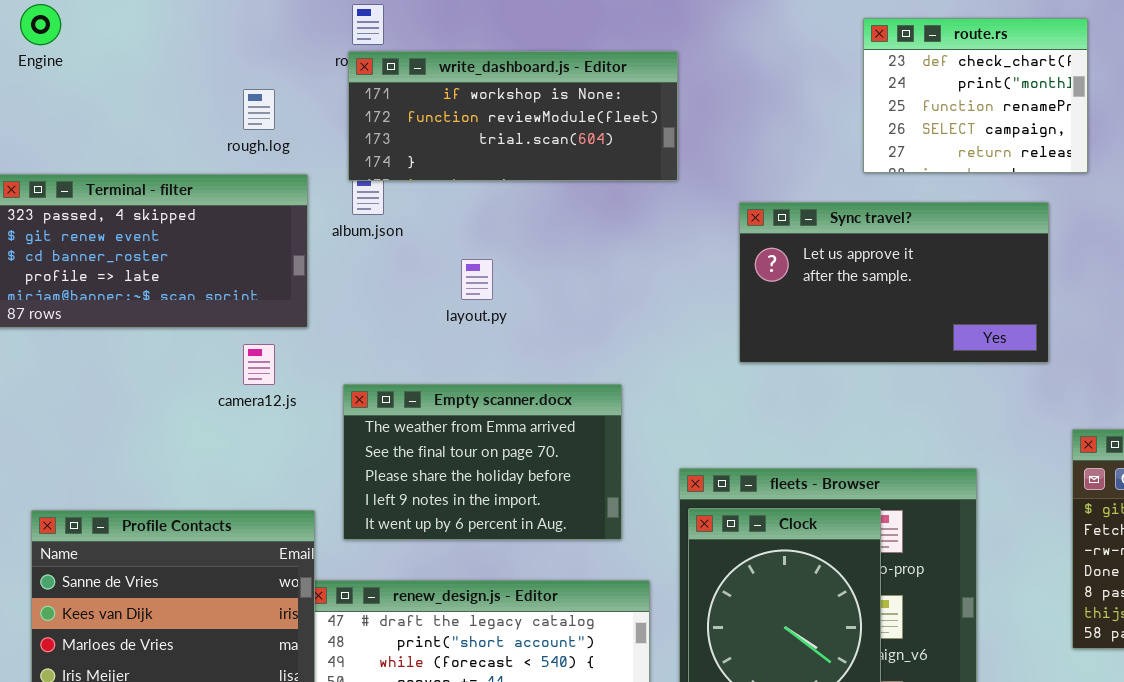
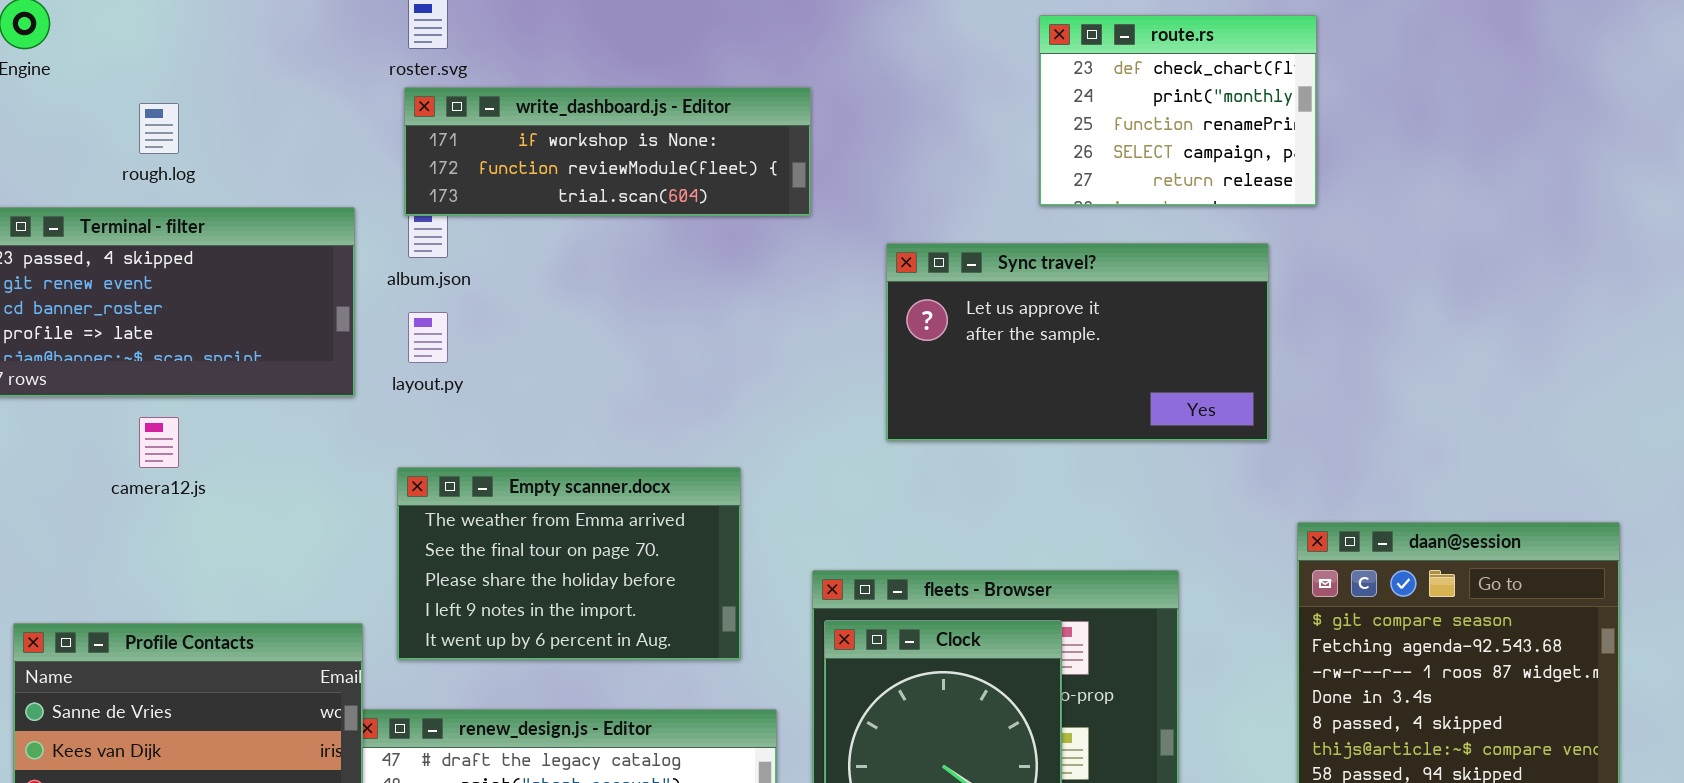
write_dashboard.js - Editor: [348,51,678,181] -> [404,87,811,216], resized
rough.log: [243,89,275,130] -> [139,103,179,154], moved
layout.py: [461,259,493,300] -> [408,312,448,363], moved
camera12.js: [243,344,275,385] -> [139,417,179,468], moved

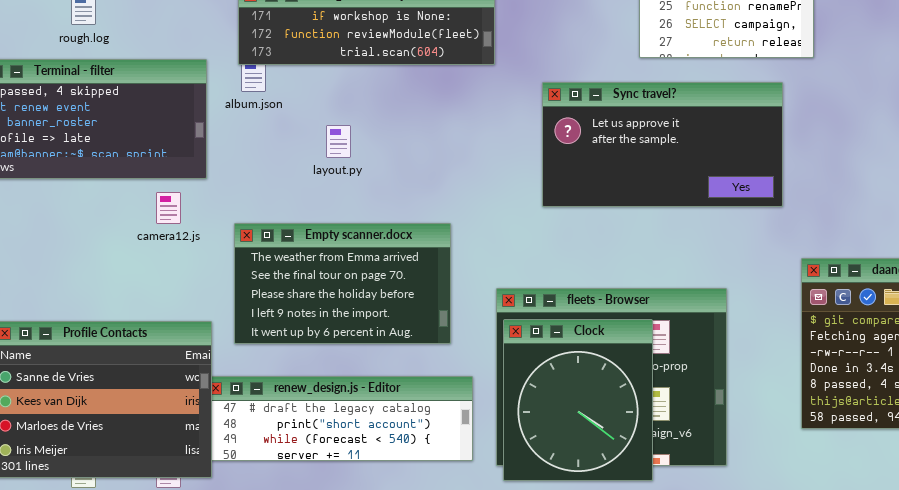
layout.py: [408,312,448,363] -> [326,125,351,158], moved
camera12.js: [139,417,179,468] -> [156,192,181,224], moved

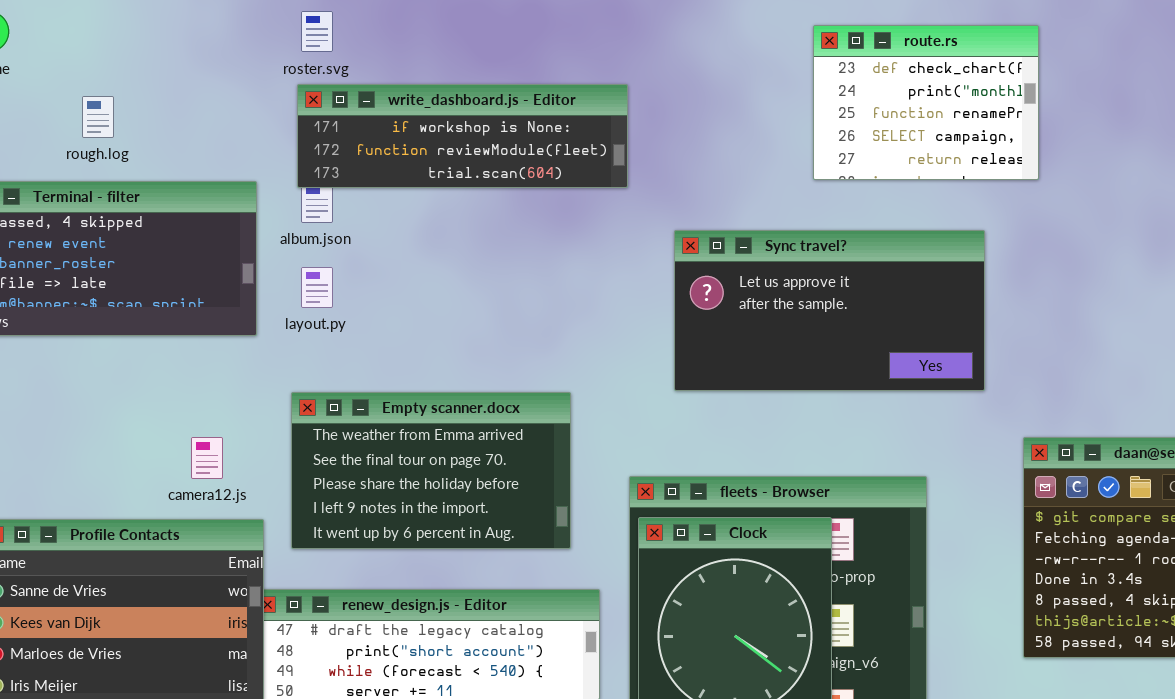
Sync travel?: [542,82,783,207] -> [674,230,985,391], moved
layout.py: [326,125,351,158] -> [301,267,333,308], moved
camera12.js: [156,192,181,224] -> [191,437,223,479], moved

